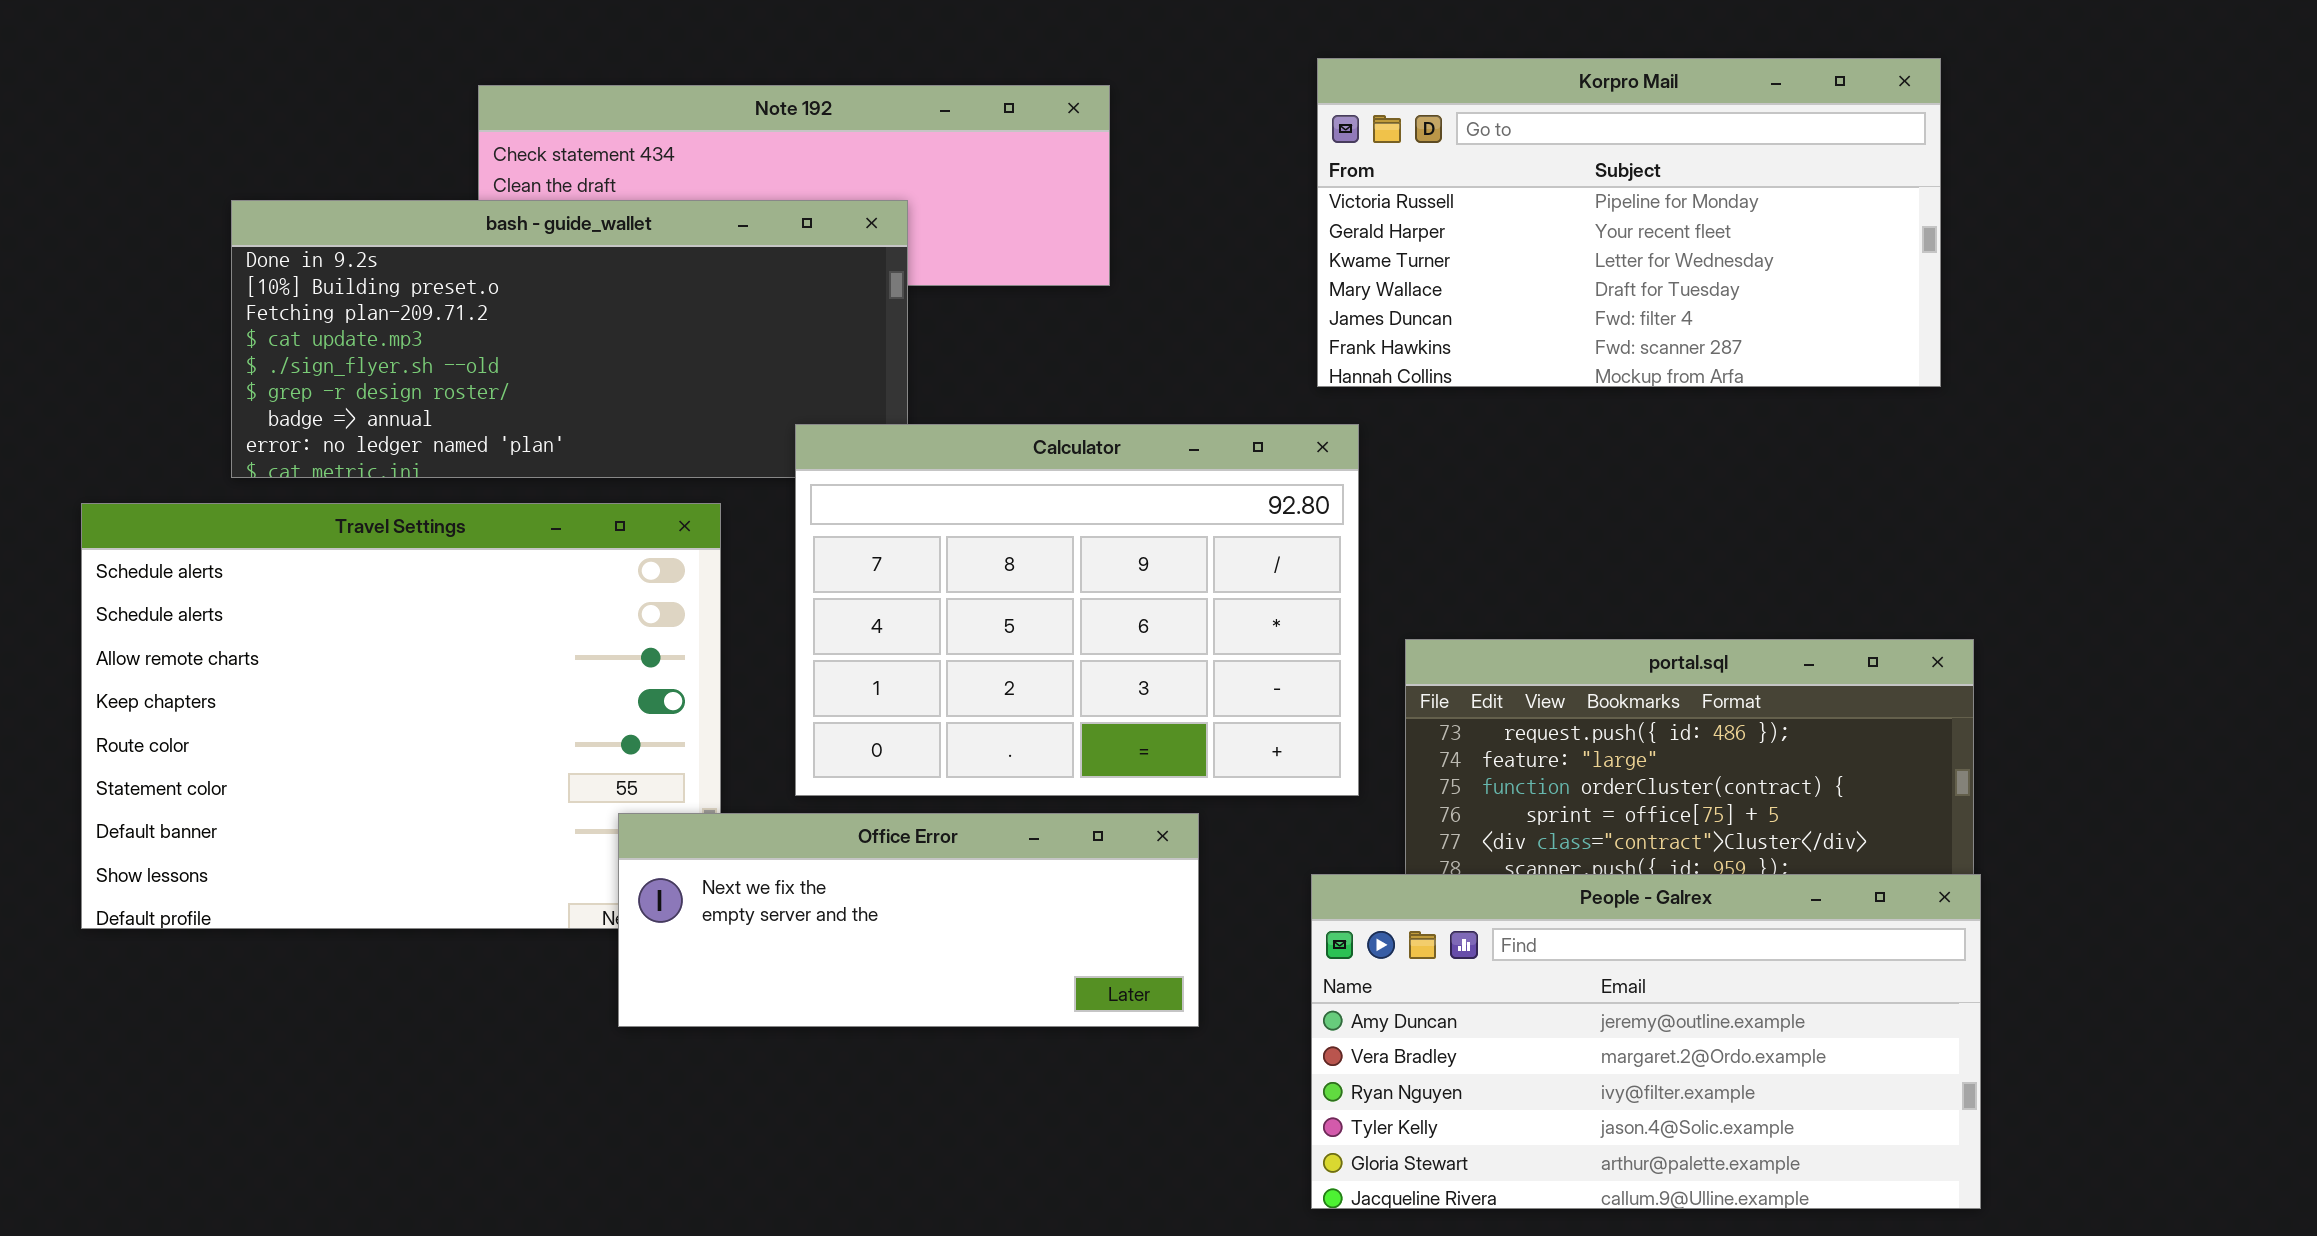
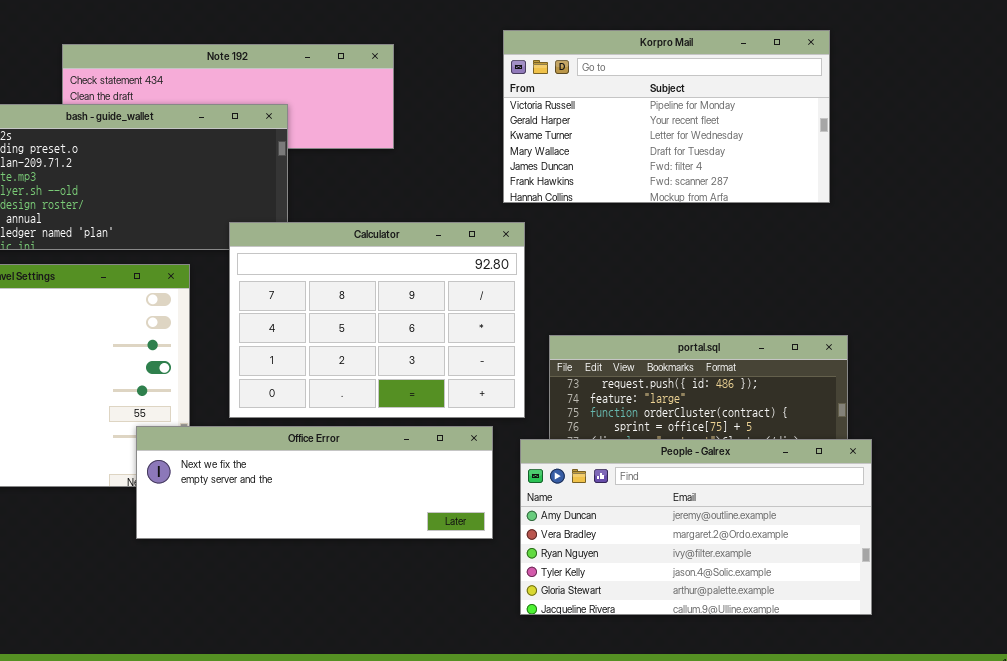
Office Error: [618,813,1199,1027] -> [136,426,493,539], resized
People - Galrex: [1311,874,1981,1209] -> [520,439,872,615], moved

